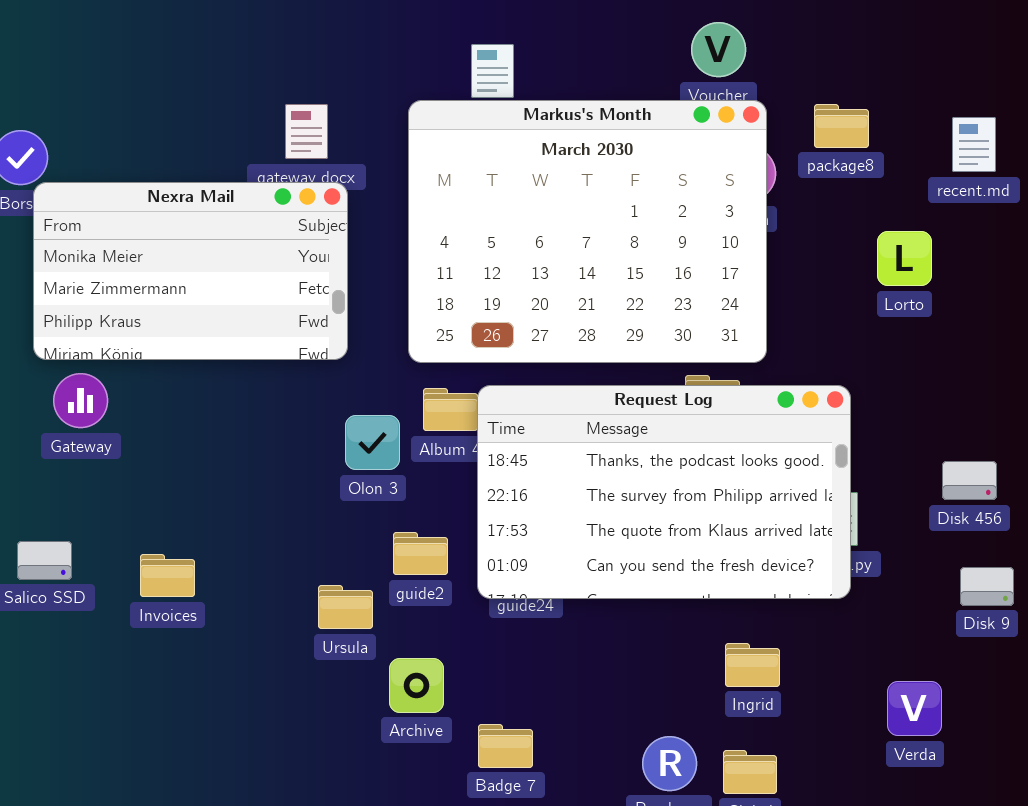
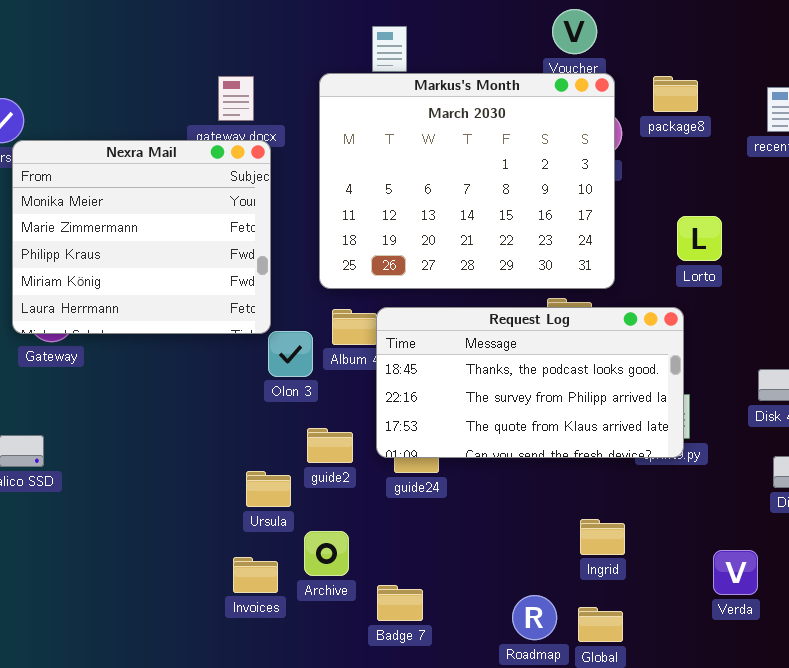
Nexra Mail: [33,182,348,360] -> [12,140,271,334], resized
Lorto: [877,231,932,286] -> [677,216,722,261], moved
Request Log: [477,385,851,599] -> [376,307,684,458], resized
Invoices: [140,554,195,597] -> [233,557,278,593], moved

